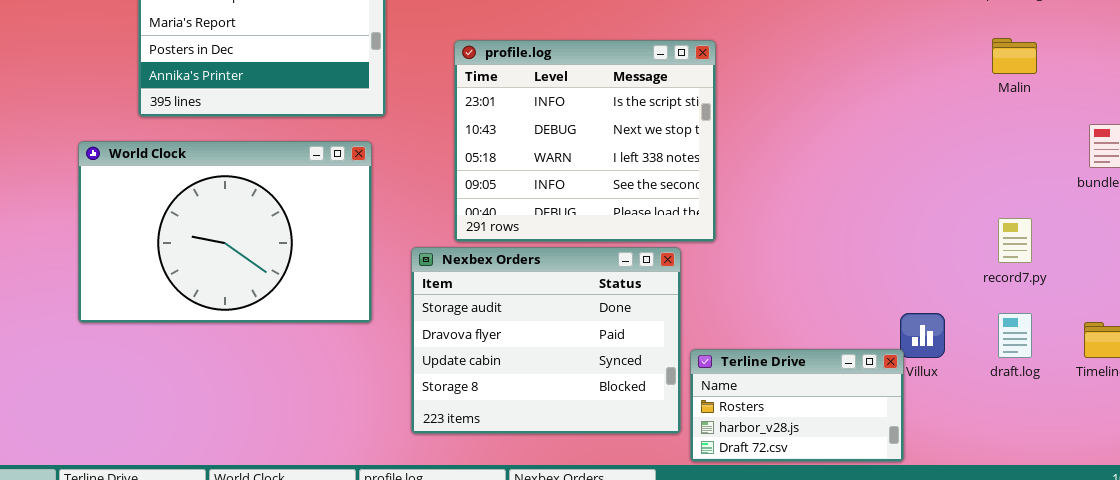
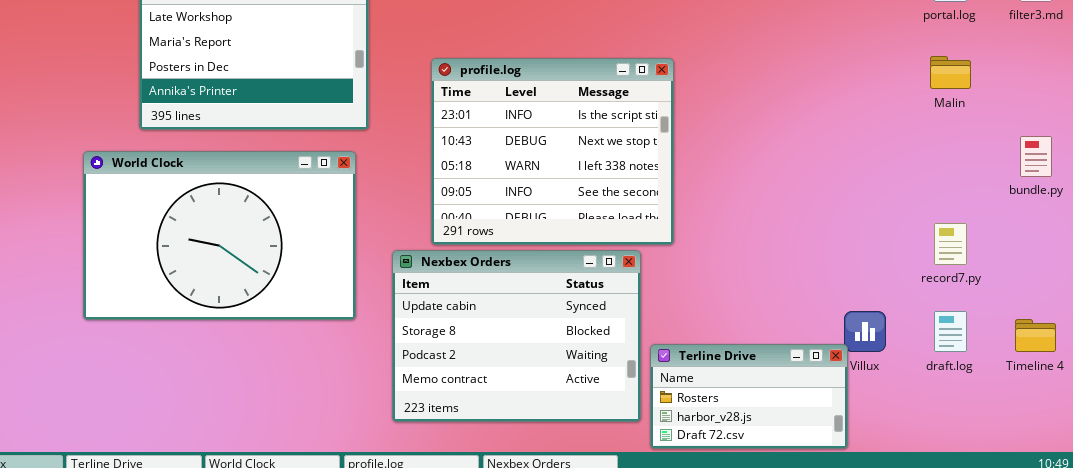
Nexbex Orders: [411,247,681,434] -> [392,250,641,422], scrolled down 2 rows

